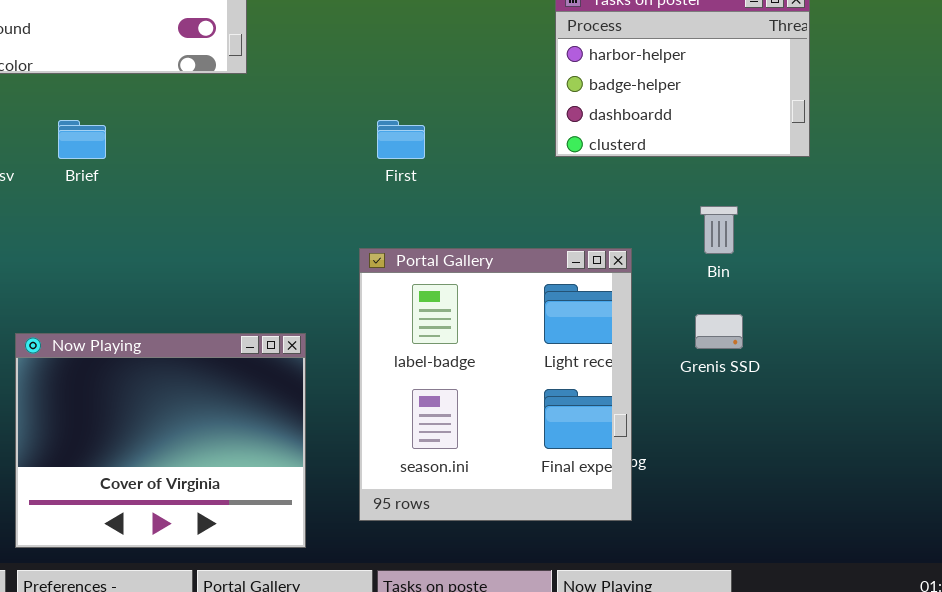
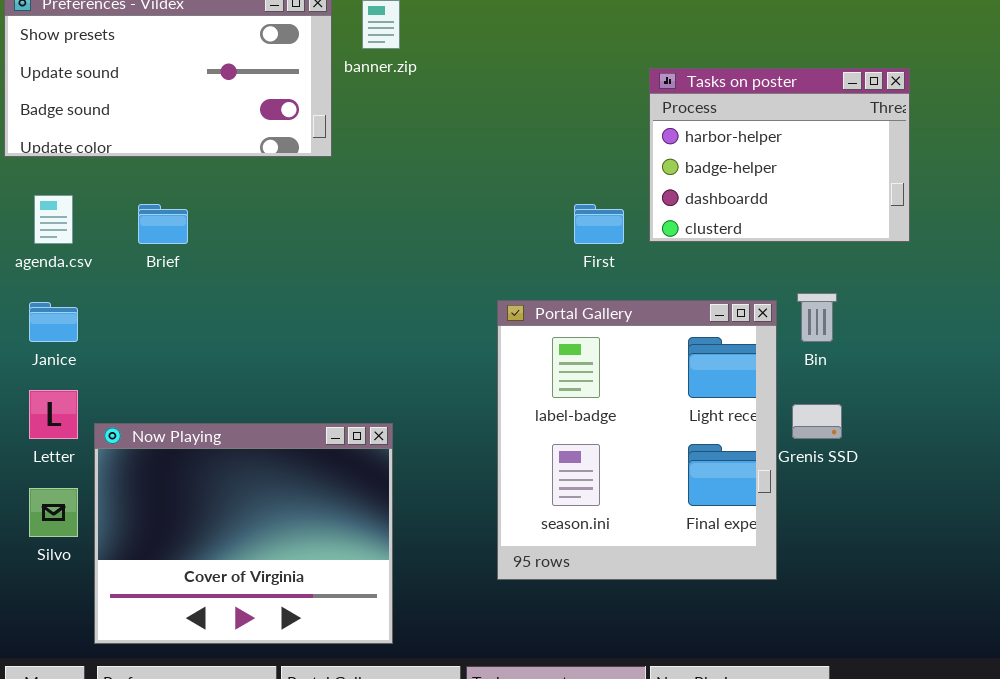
First: [377,120,425,159] -> [574,204,624,244], moved
Portal Gallery: [359,248,632,521] -> [497,300,777,580], moved

